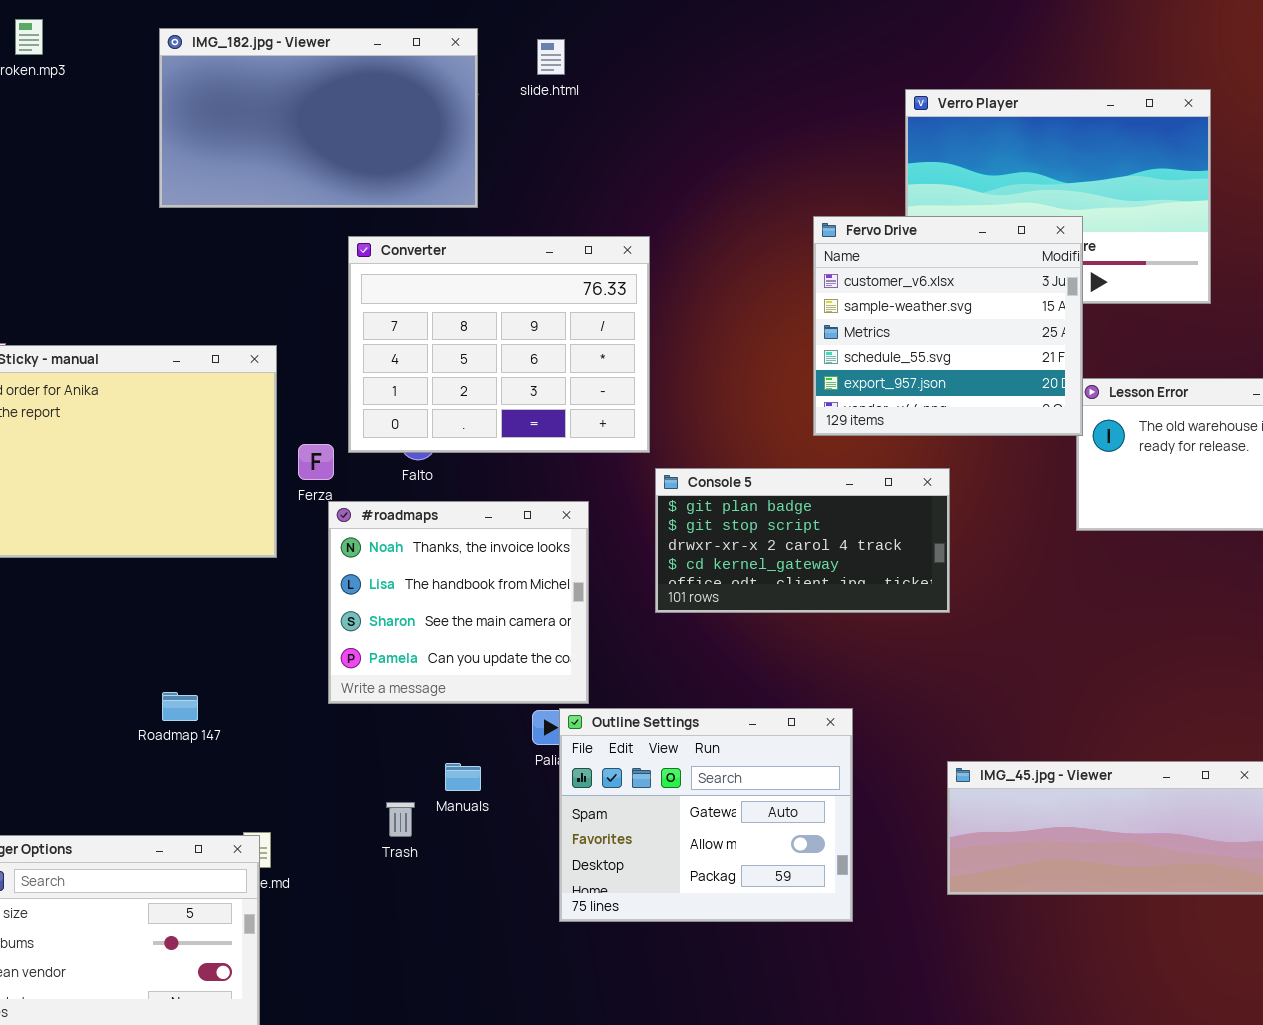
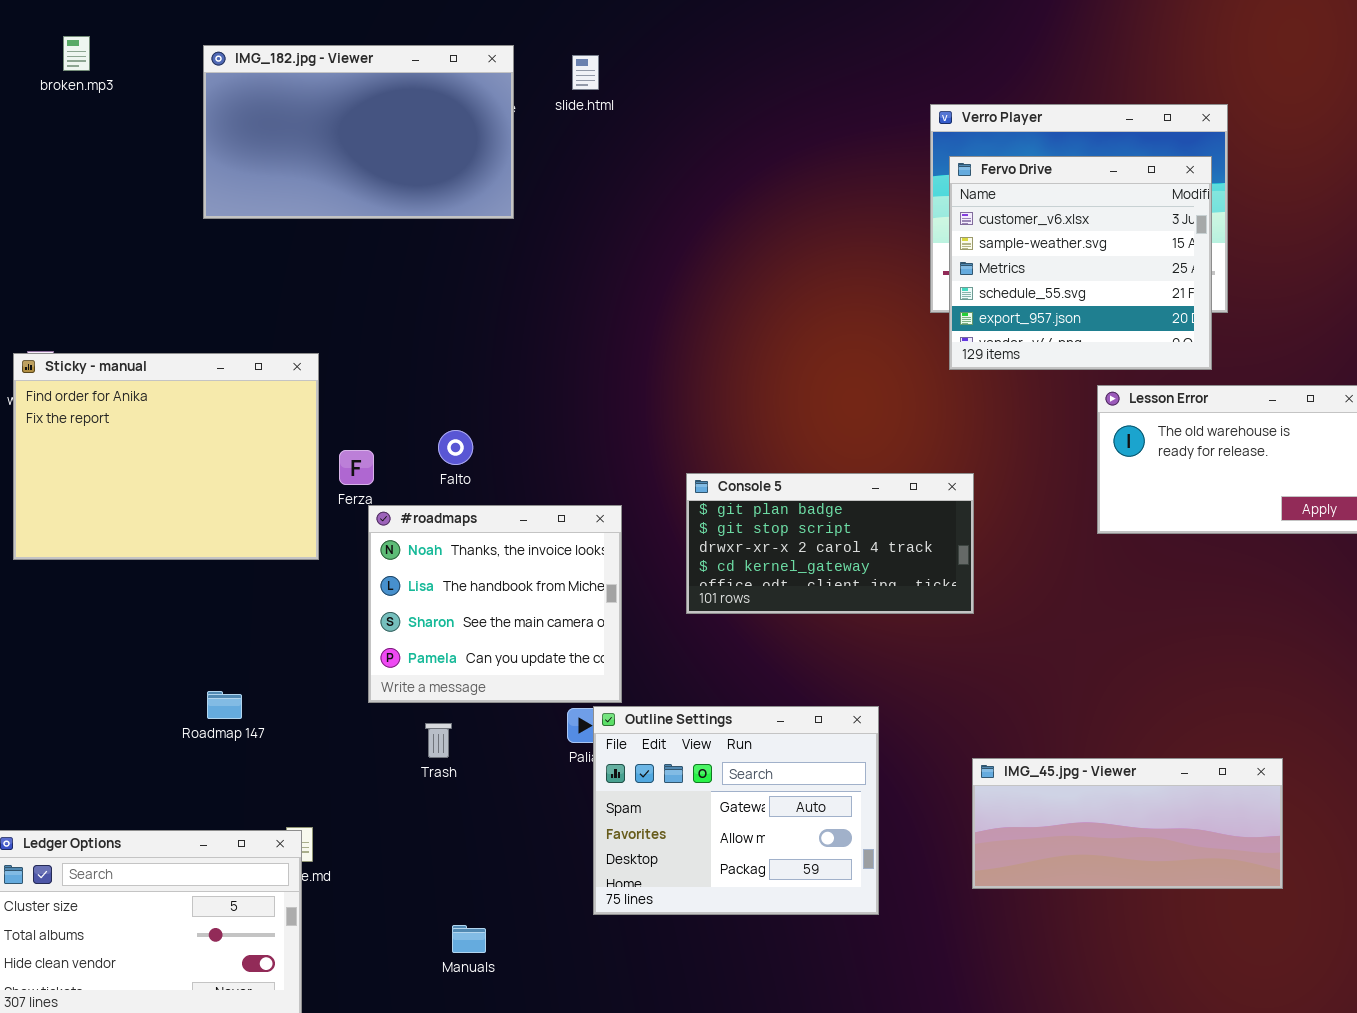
Fervo Drive: [813,216,1083,436] -> [949,156,1212,370], moved
Converter: [348,236,650,453] -> none, closed
Manuals: [445,763,481,791] -> [452,925,486,953], moved
Trash: [386,802,415,837] -> [425,723,452,758], moved

